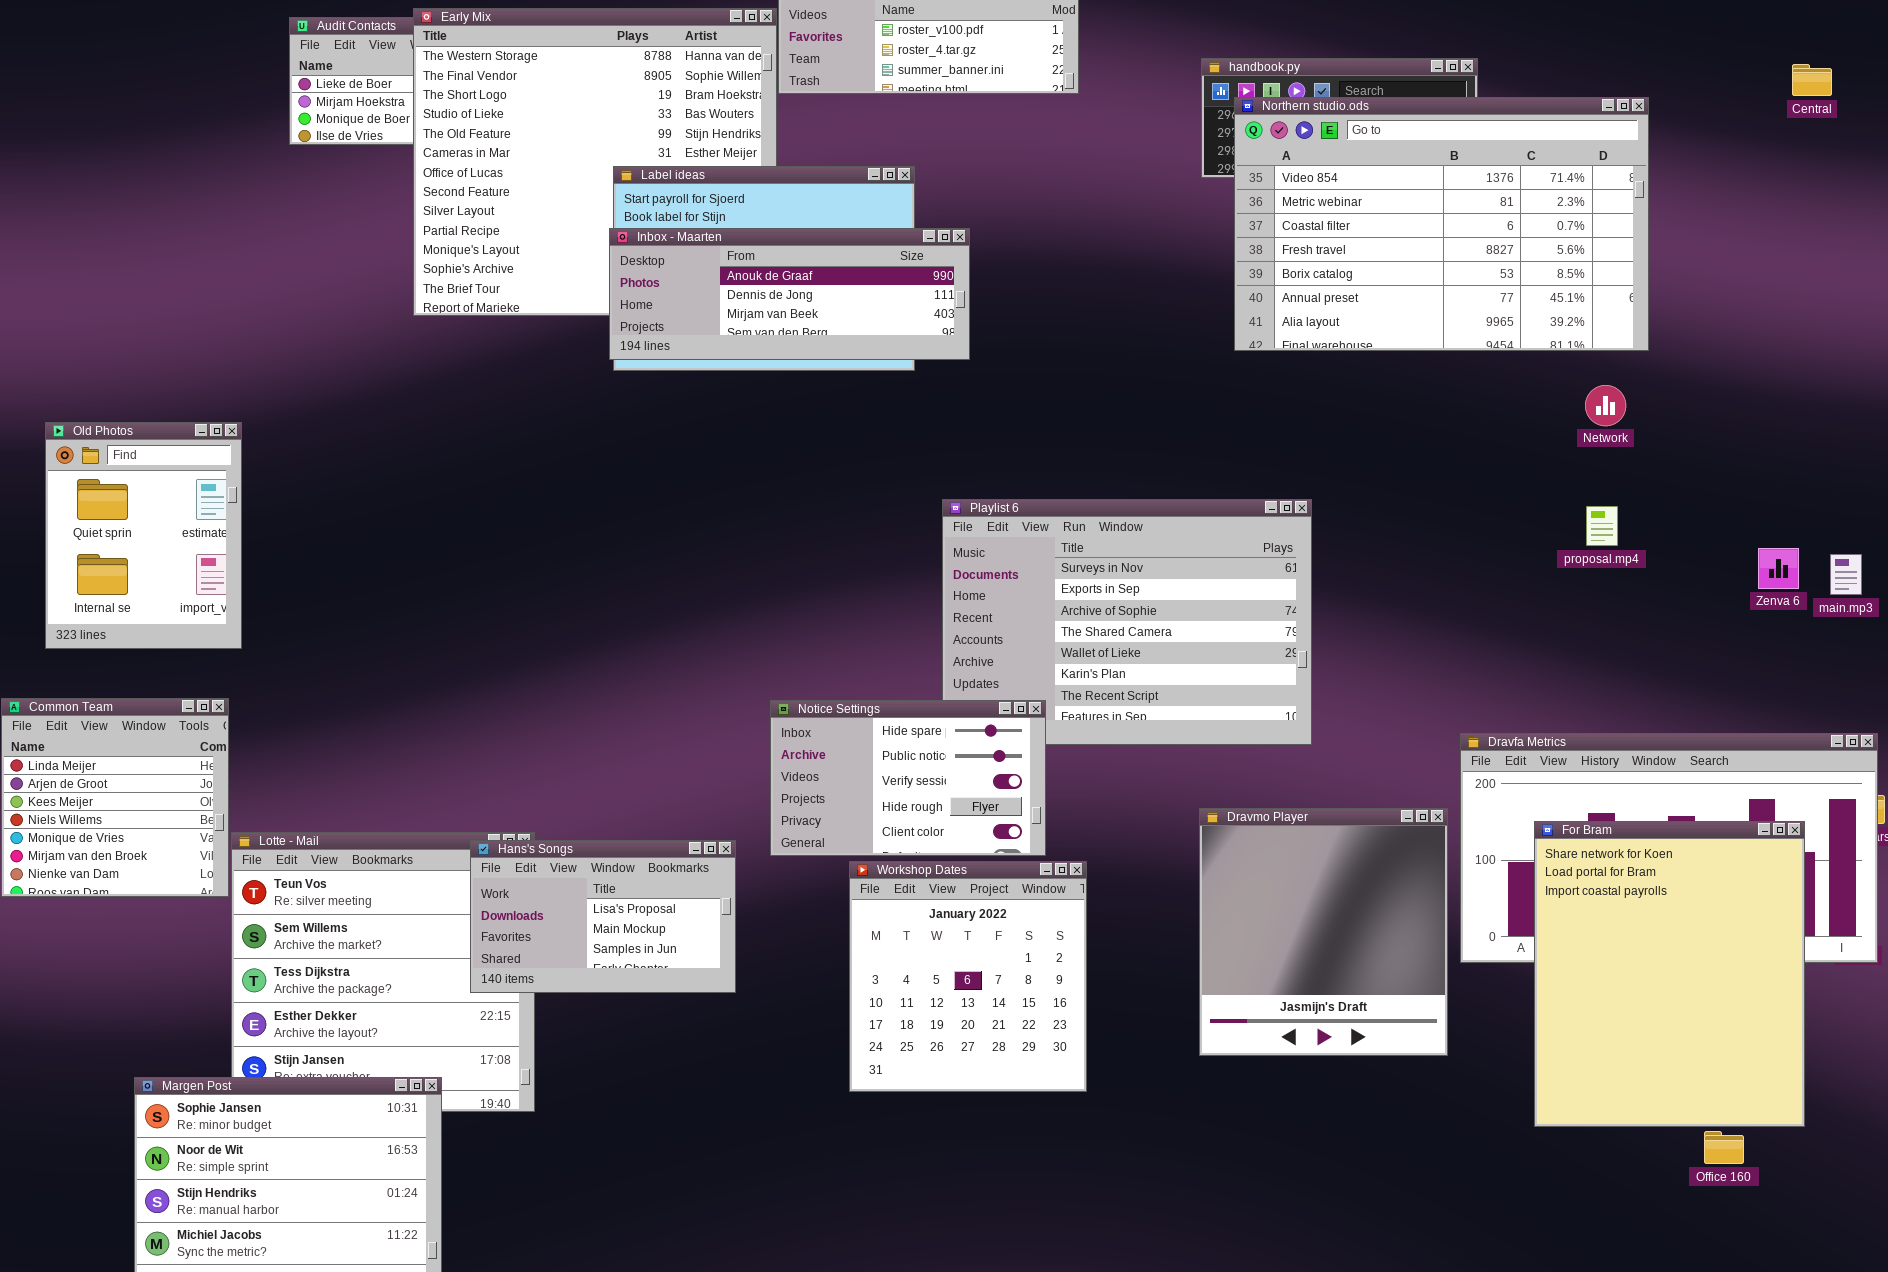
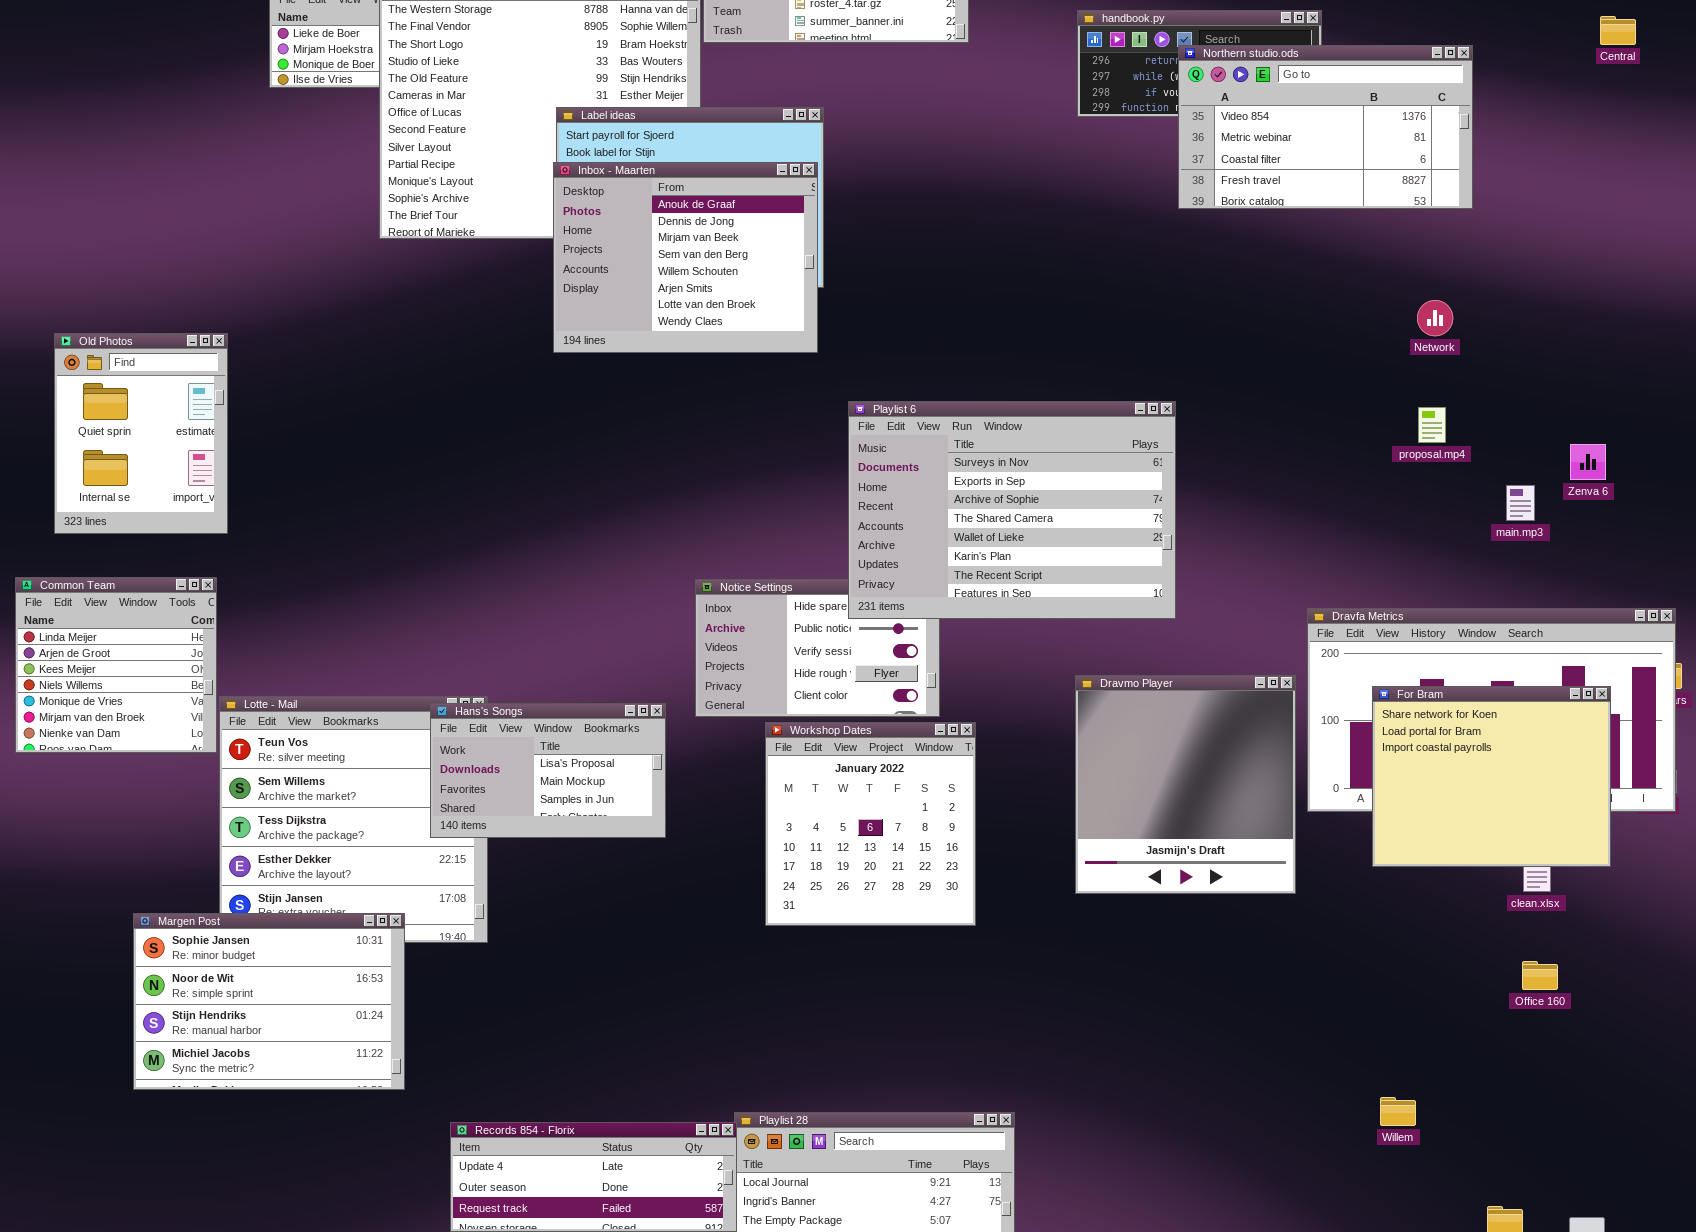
Northern studio.ods: [1234,97,1649,351] -> [1178,45,1473,209], resized
Inbox - Maarten: [609,228,970,360] -> [553,162,818,353], resized
Playlist 6: [942,499,1312,745] -> [848,401,1176,619], raised
main.mp3: [1830,554,1862,595] -> [1506,485,1535,521], moved
For Bram: [1534,821,1805,1127] -> [1372,686,1611,867], resized

